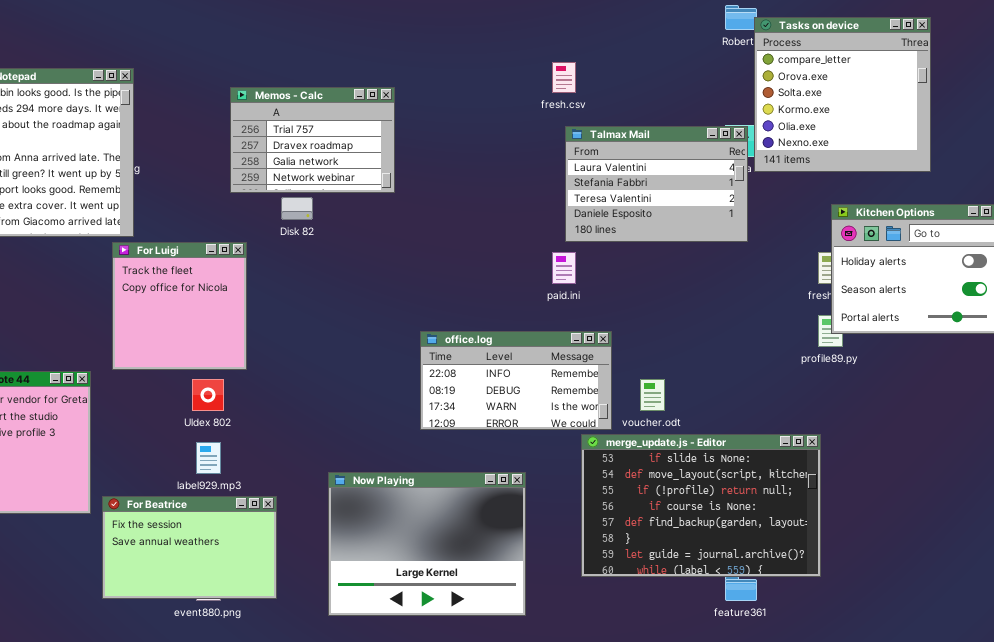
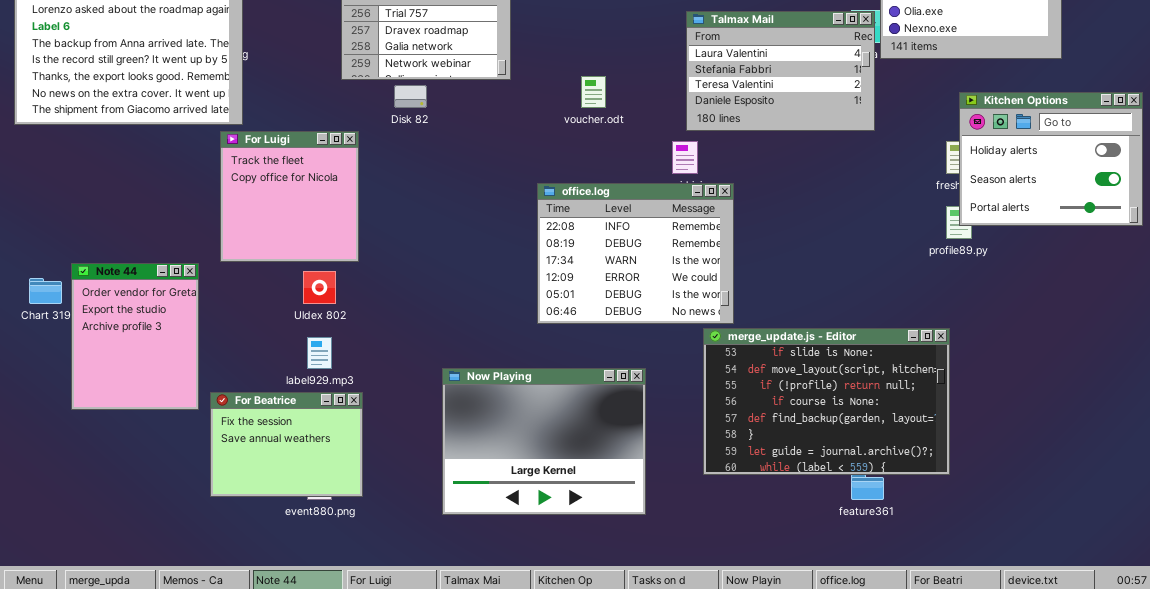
office.log: [420,331,612,430] -> [537,183,734,324], resized
voucher.odt: [640,379,665,411] -> [581,76,606,108], moved
For Beatrice: [102,496,277,599] -> [210,392,363,497], resized

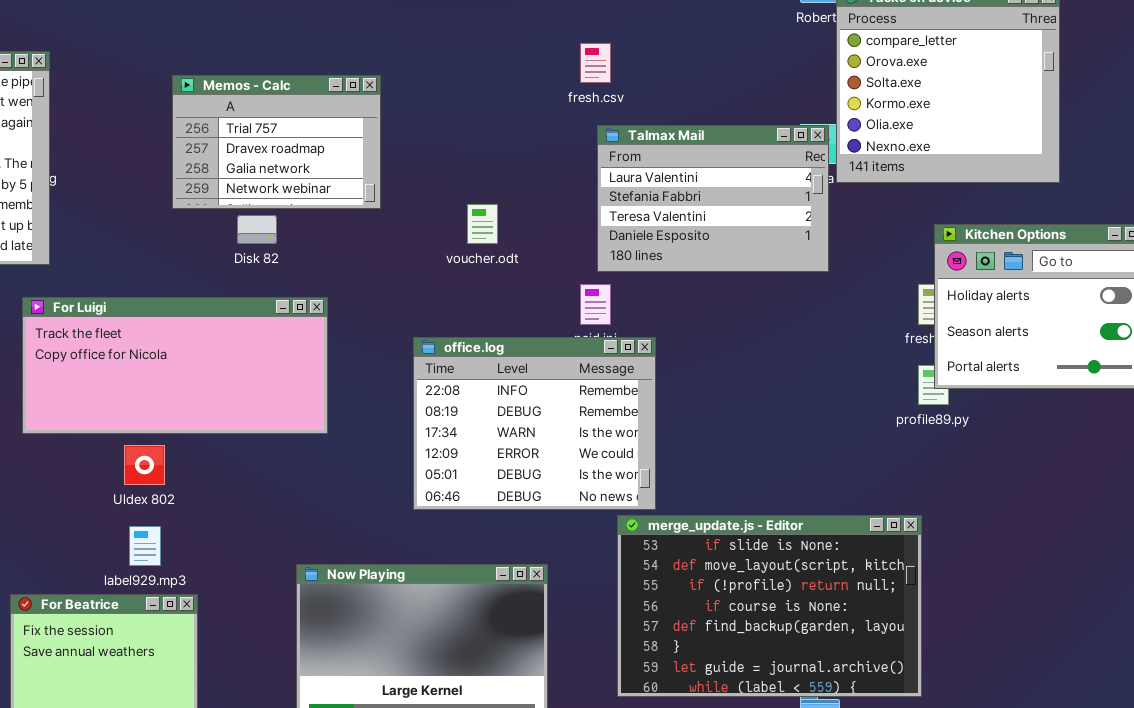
For Luigi: [220,131,359,262] -> [22,297,328,434], resized

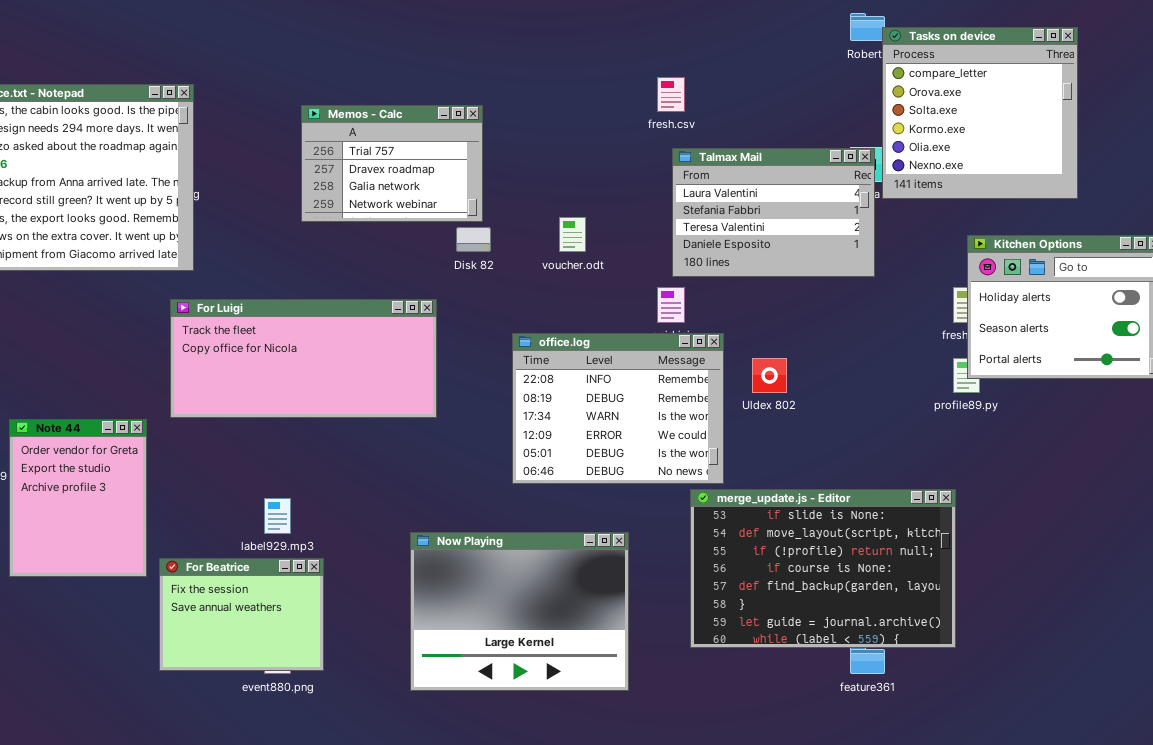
Disk 82: [237,215,277,244] -> [456,227,491,252], moved
Uldex 802: [124,445,165,485] -> [752,358,787,393], moved

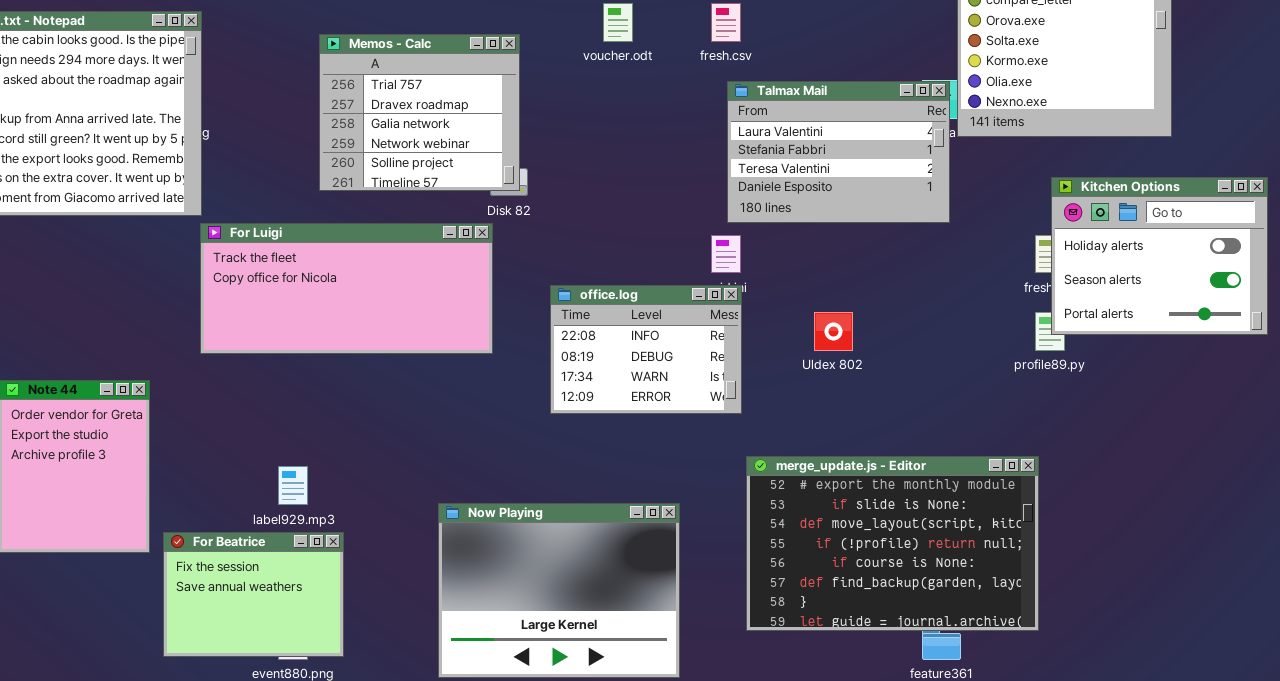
Memos - Calc: [301,105,483,222] -> [319,34,520,191], resized
voucher.odt: [559,217,586,252] -> [603,3,633,42], moved
For Luigi: [170,299,437,418] -> [200,223,493,354], moved
office.log: [512,333,724,484] -> [550,285,742,414], resized
merge_update.js - Editor: [690,489,956,648] -> [746,456,1039,631], scrolled up 1 row

